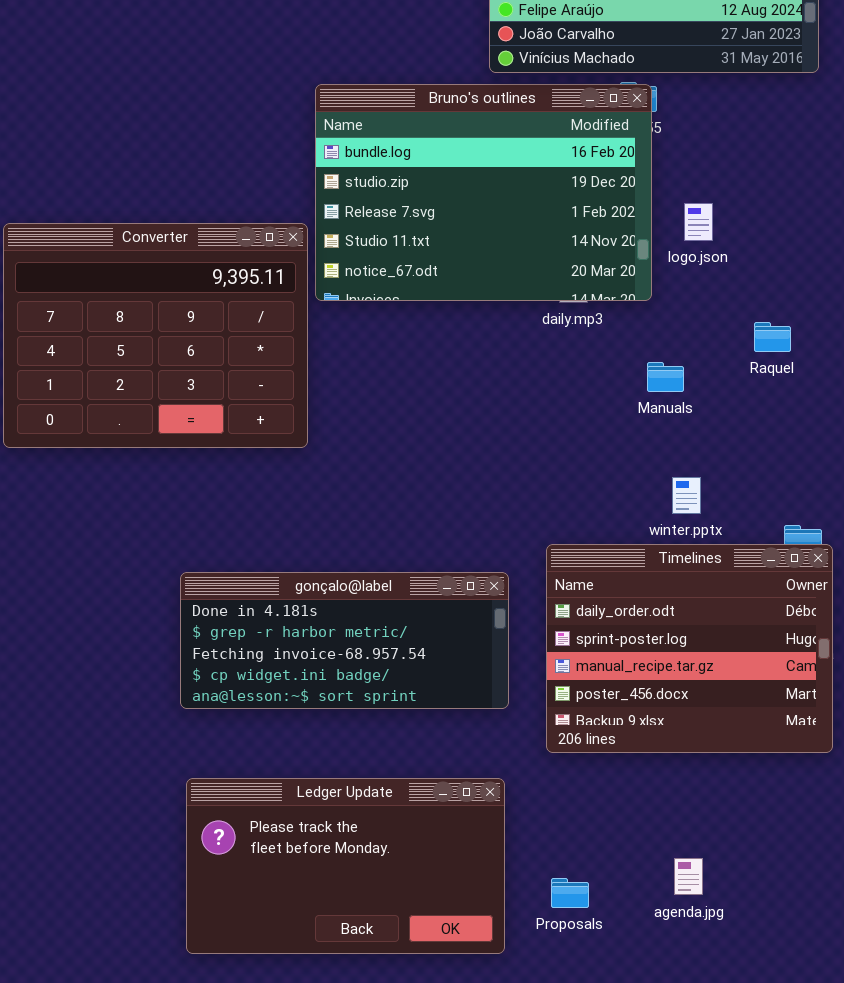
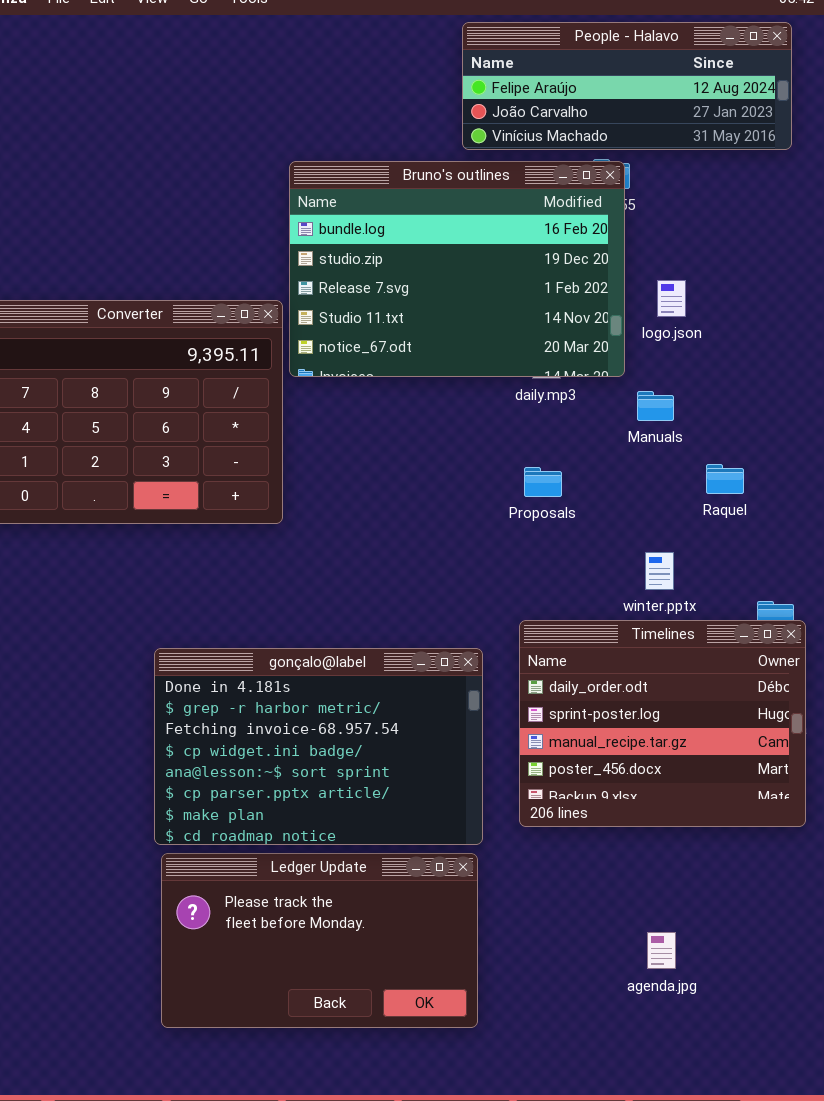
Raquel: [754,322,791,352] -> [706,464,744,494], moved
Manuals: [647,362,684,392] -> [637,391,674,421], moved
gonçalo@label: [180,572,509,709] -> [154,648,483,845], resized
Proposals: [551,878,589,908] -> [524,467,562,497], moved

